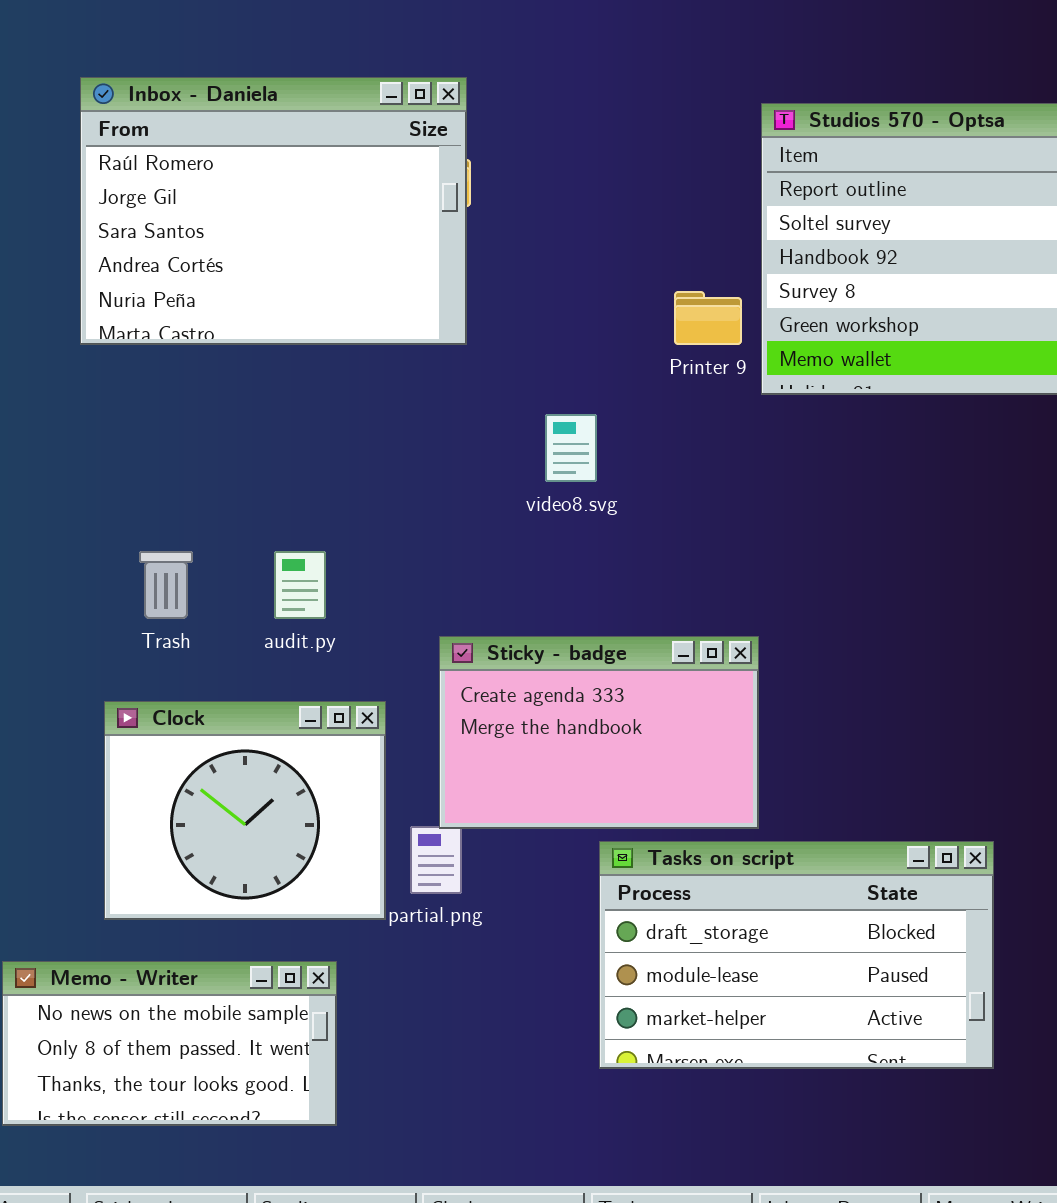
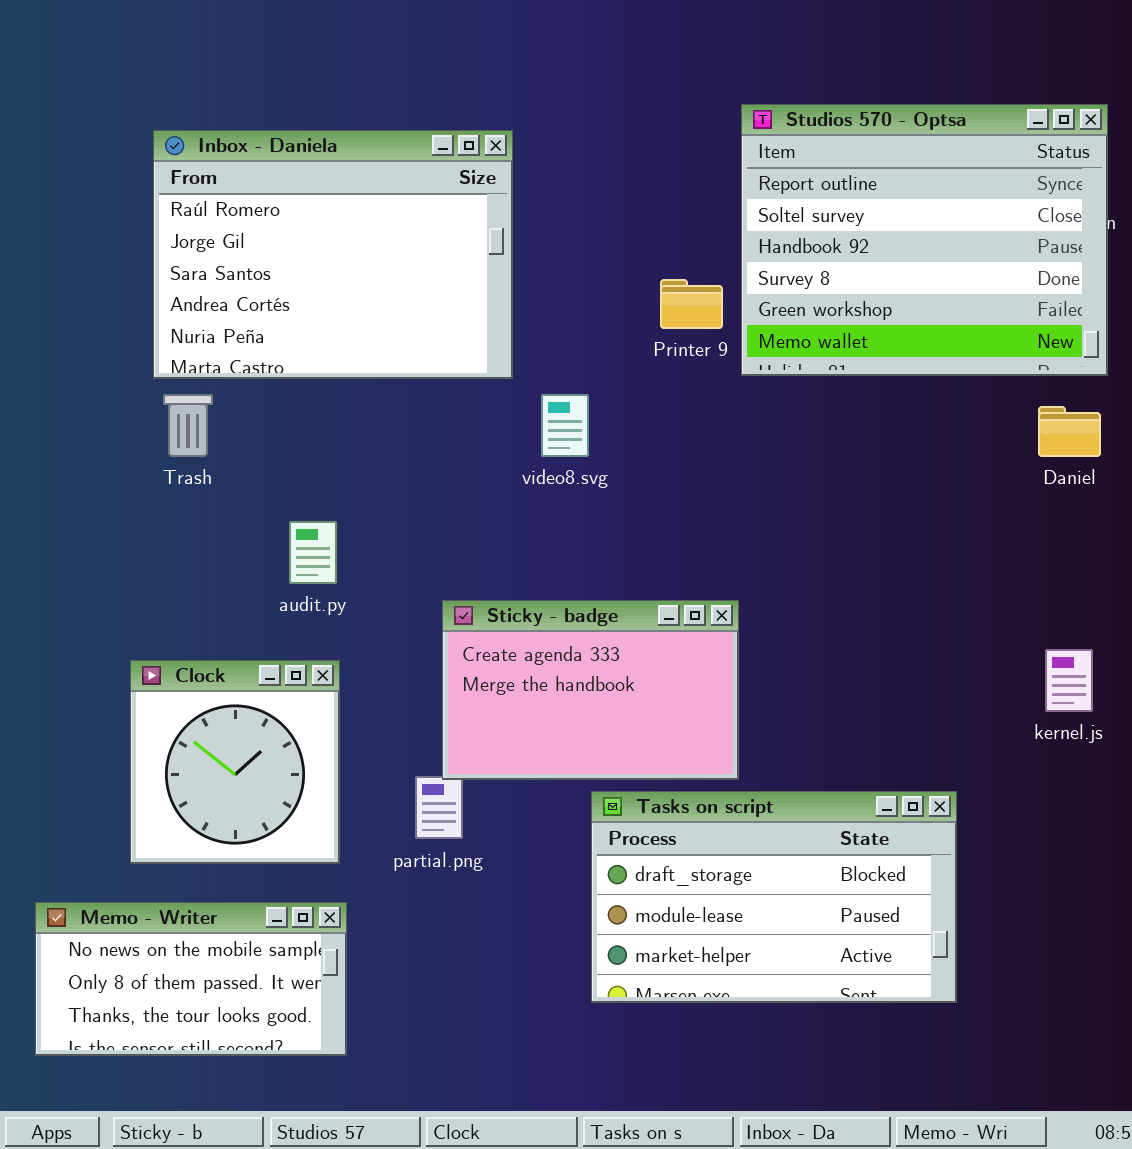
Inbox - Daniela: [80,77,467,345] -> [153,130,513,379], moved
Trash: [139,551,193,619] -> [163,394,213,457], moved
Clock: [104,701,386,920] -> [130,660,340,864], resized

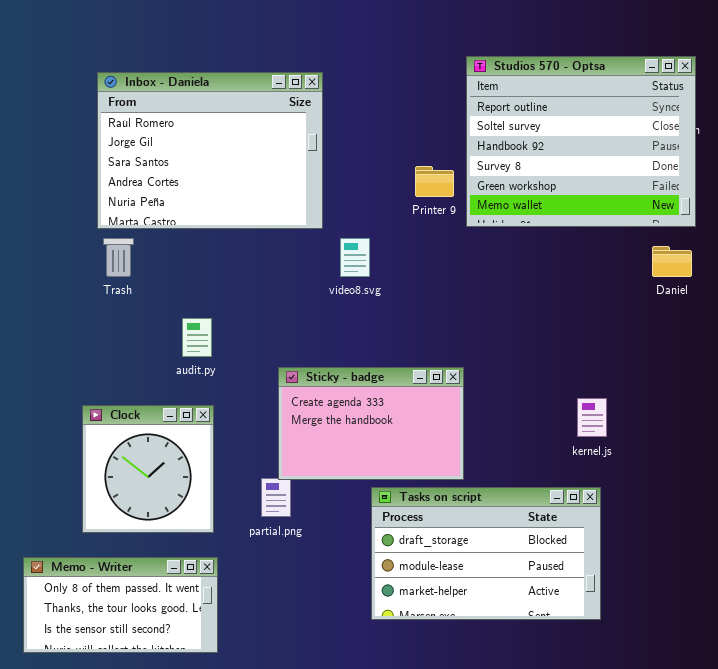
kernel.js: [1045,649,1093,712] -> [577,398,607,437], moved
Memo - Writer: [35,902,347,1056] -> [23,557,218,653], scrolled down 1 row

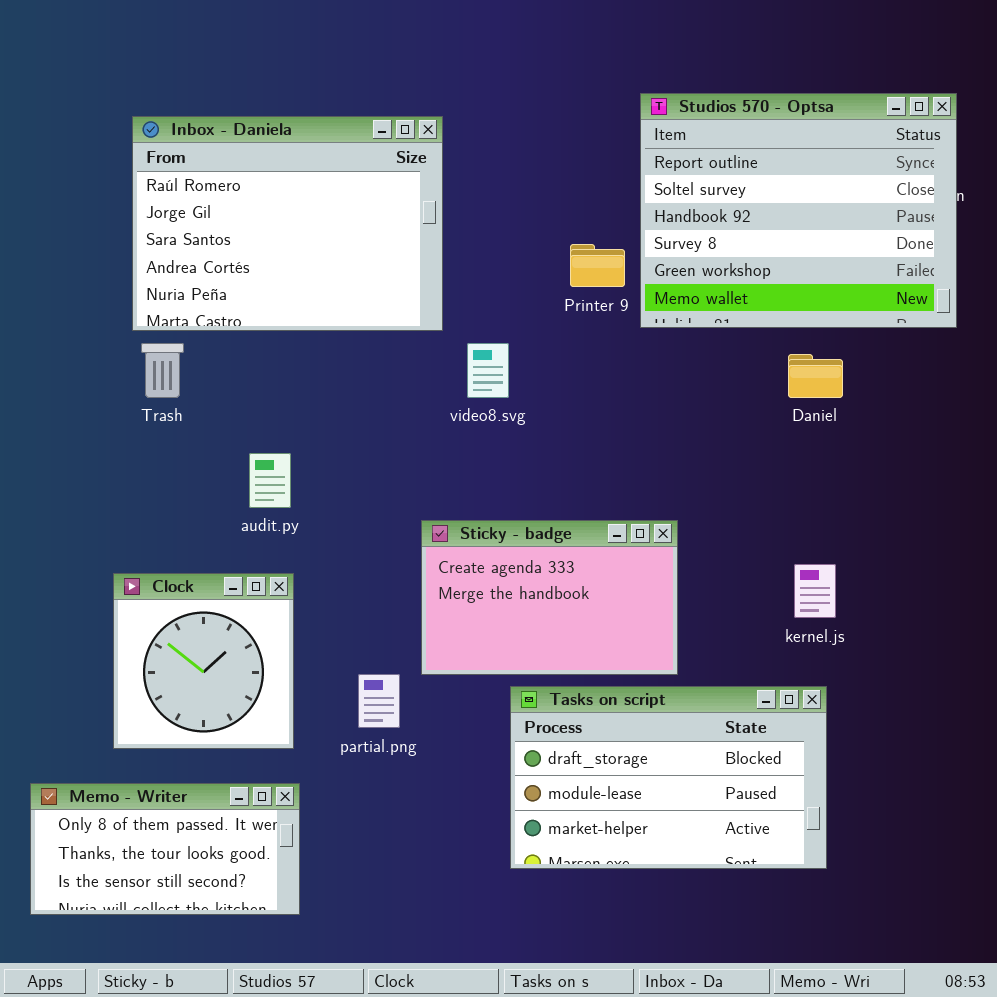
Daniel: [652,246,692,277] -> [788,354,843,398], moved
Sticky - badge: [278,367,464,480] -> [421,520,678,675], moved

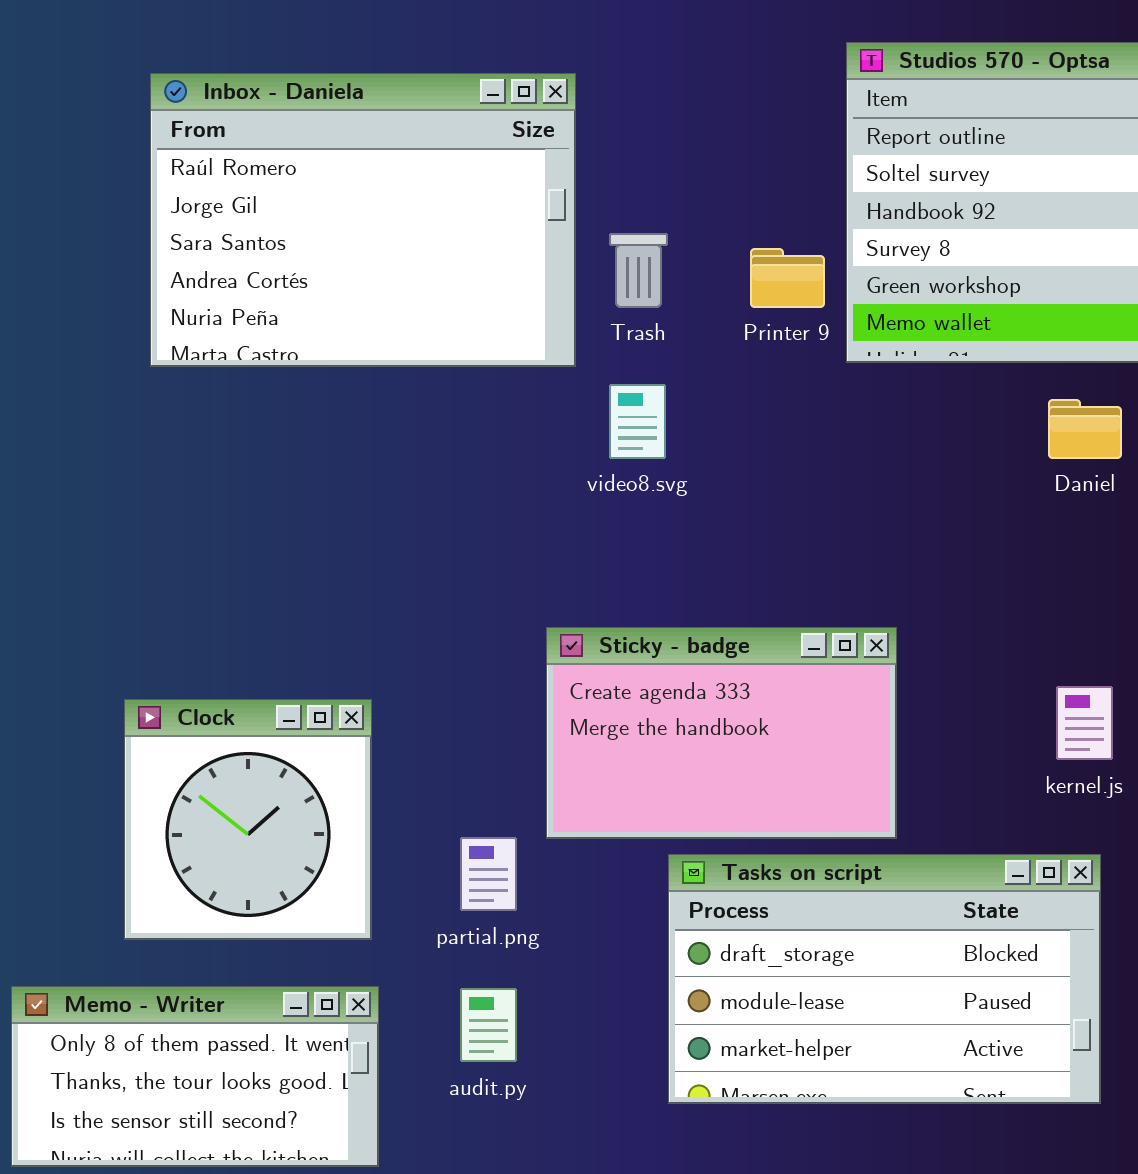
Trash: [141,343,184,398] -> [609,233,668,308], moved
audit.py: [249,453,291,508] -> [460,988,517,1062], moved

